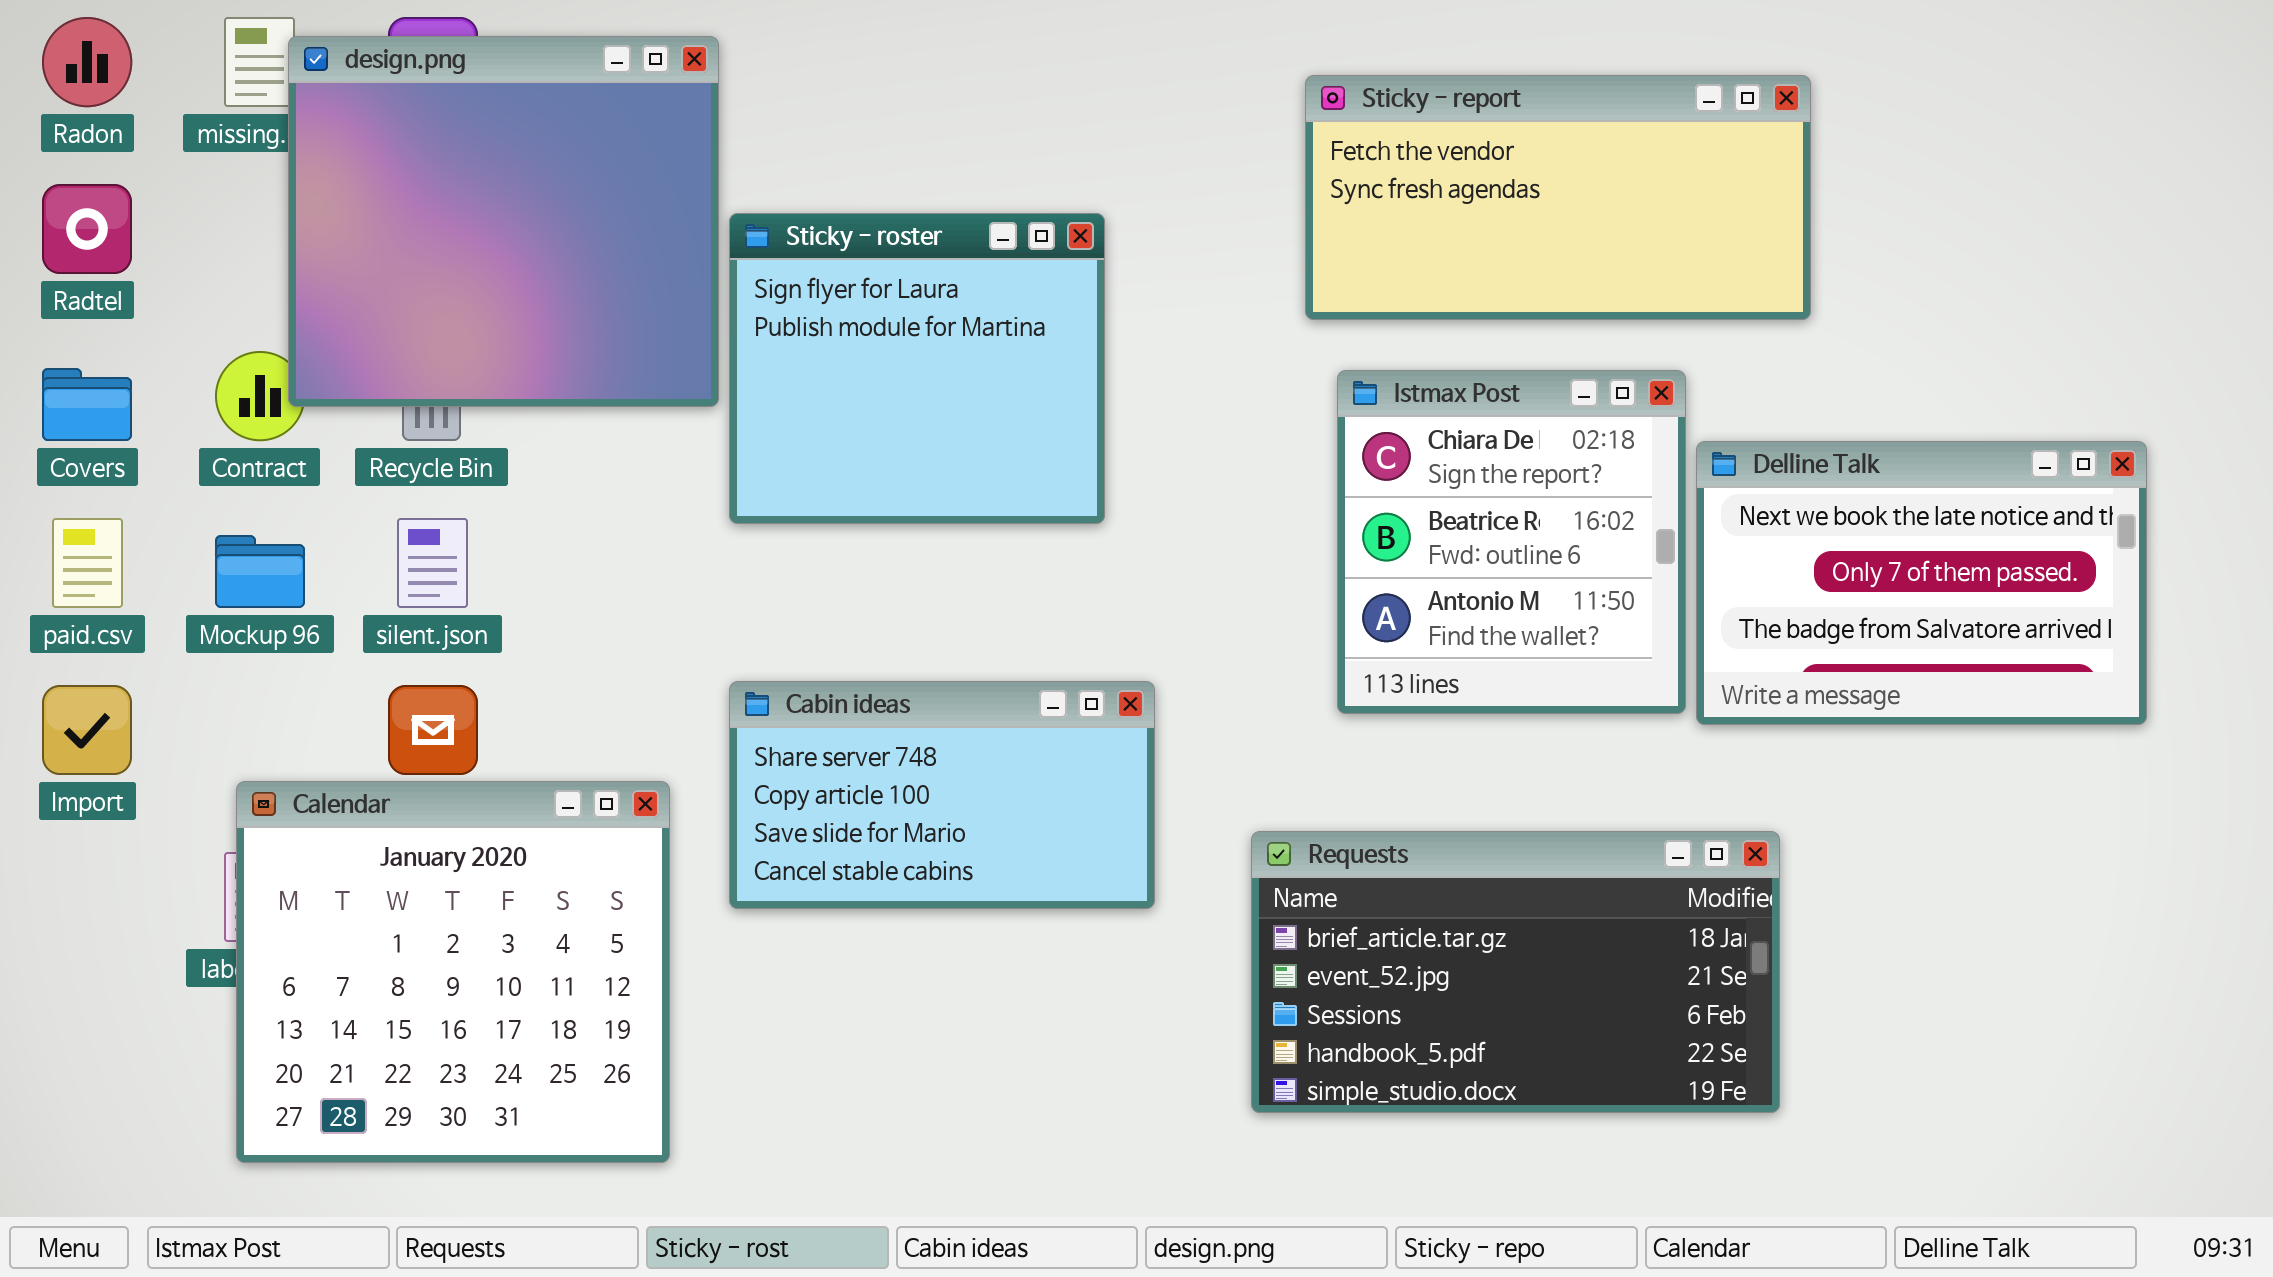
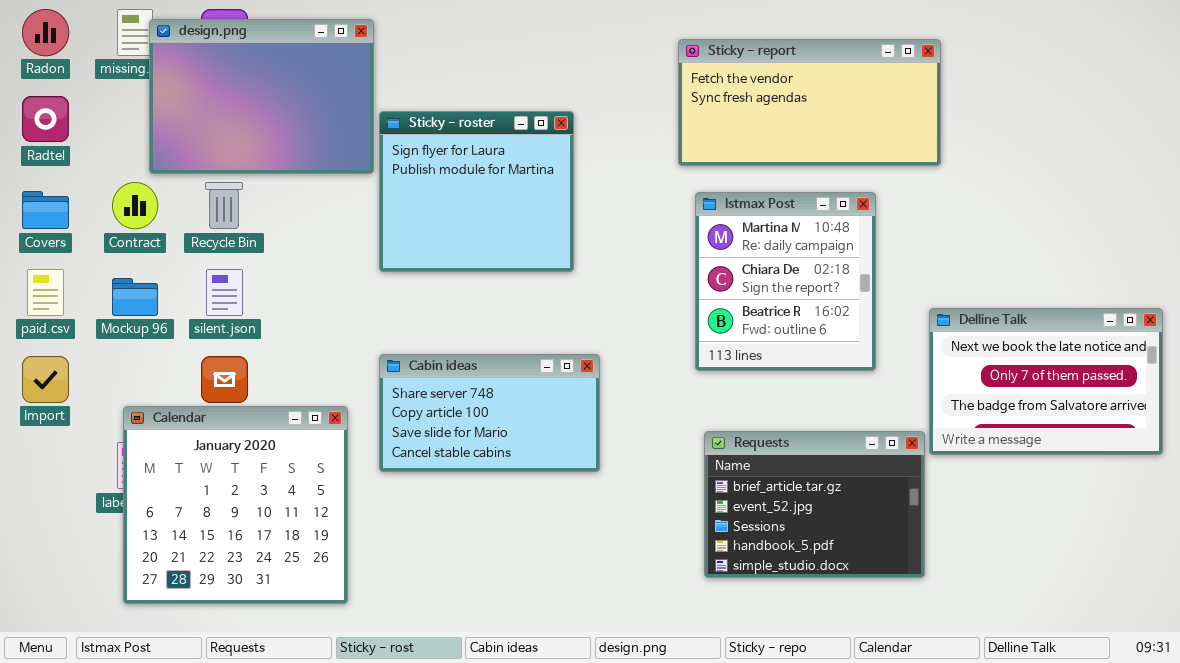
design.png: [288,36,719,407] -> [149,19,374,174], resized
Istmax Post: [1337,370,1686,714] -> [695,192,876,371], scrolled up 1 row
Delline Talk: [1696,441,2147,725] -> [929,308,1163,455], moved
Requests: [1251,831,1780,1113] -> [704,431,925,578], resized

